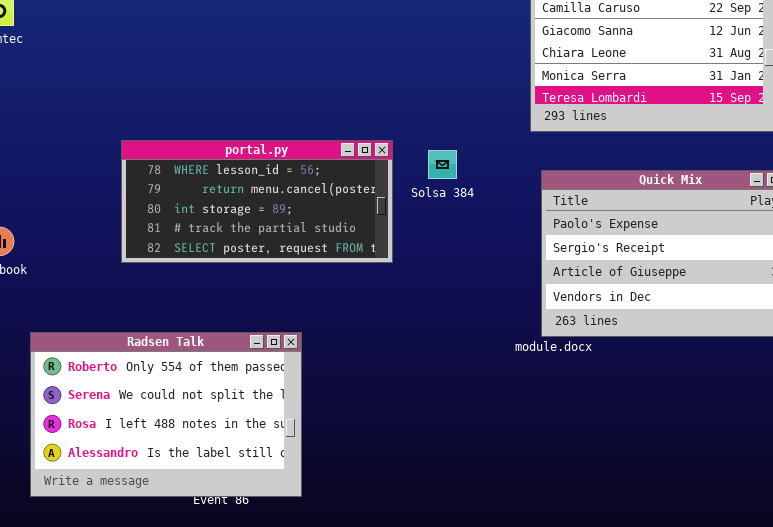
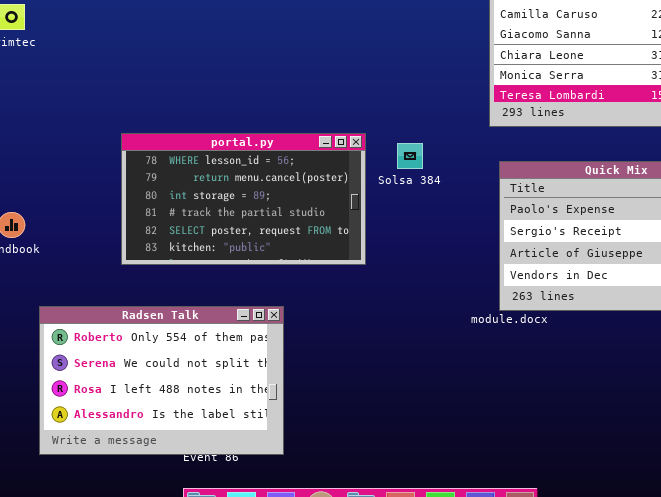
portal.py: [121,140,393,263] -> [121,133,366,265], resized

